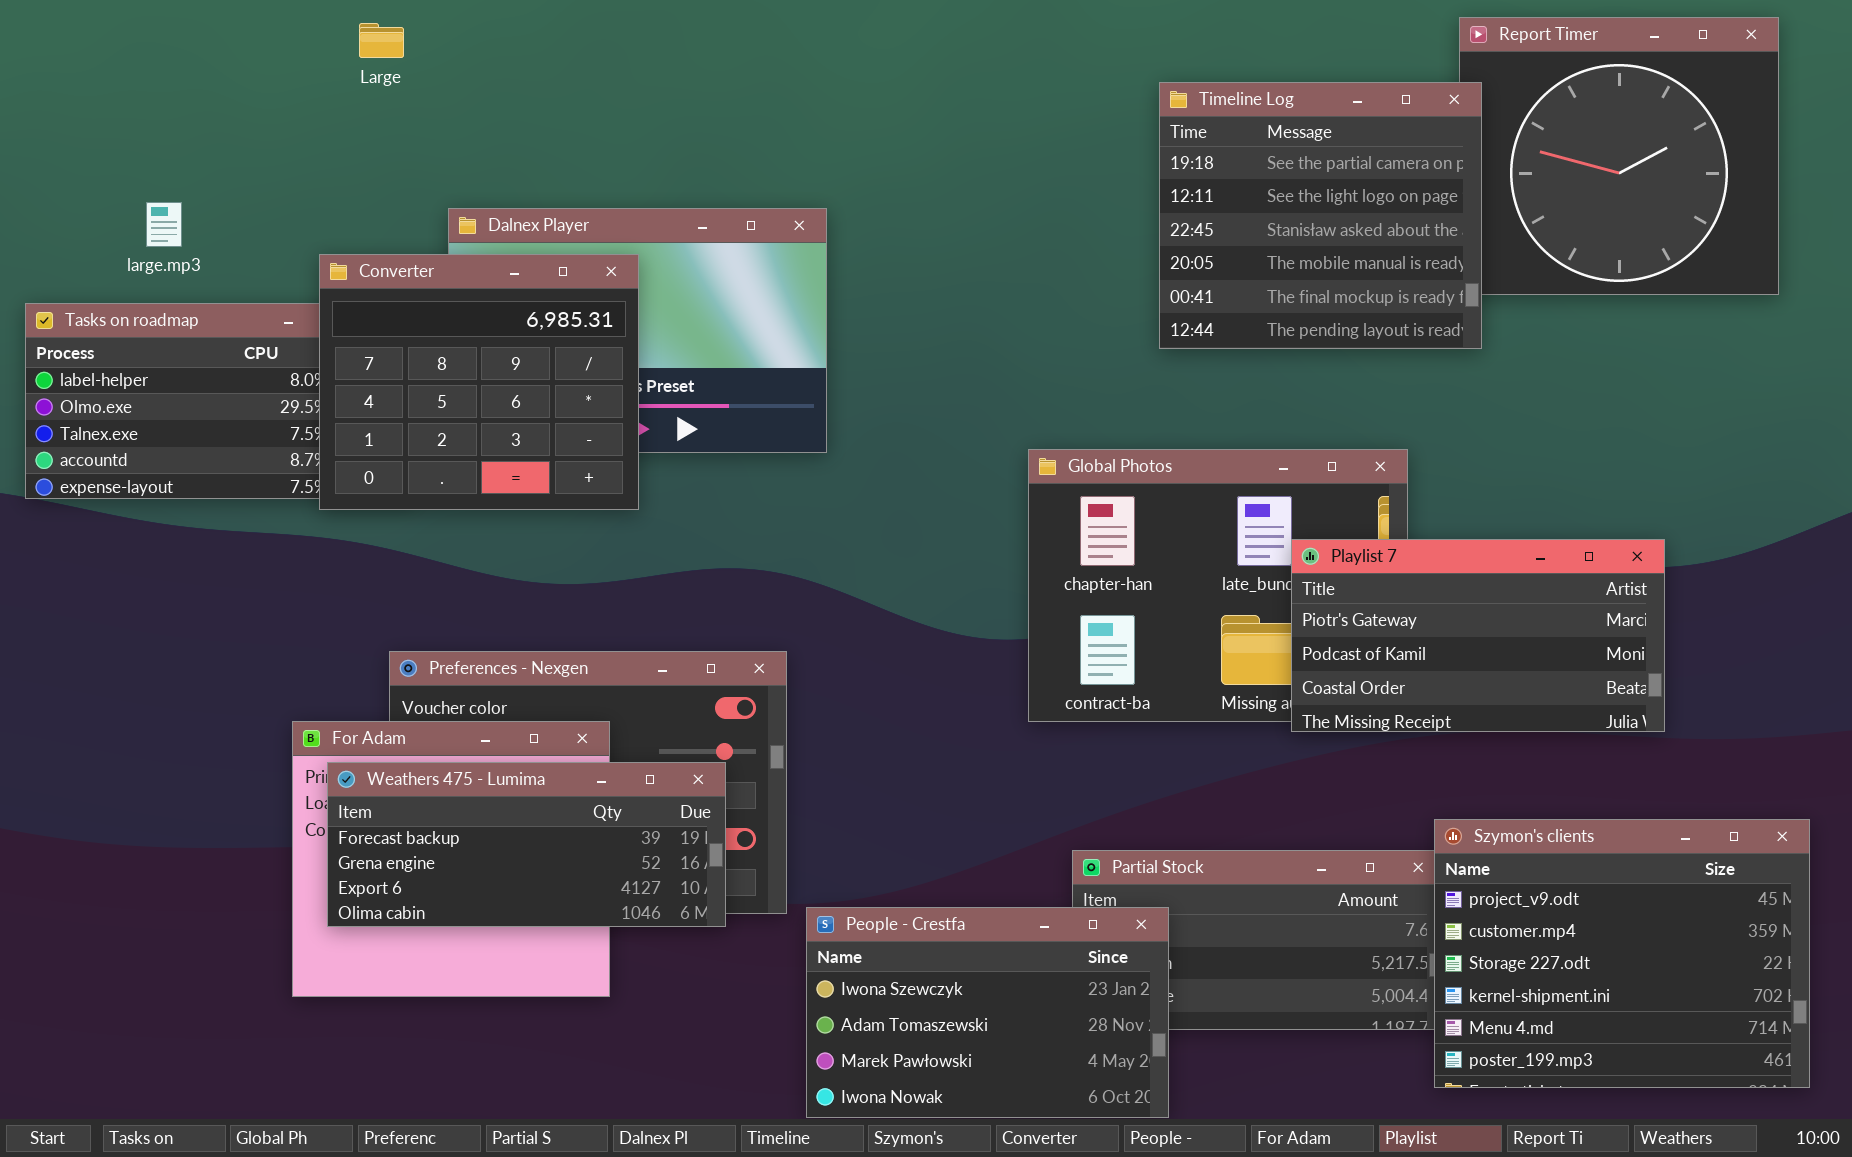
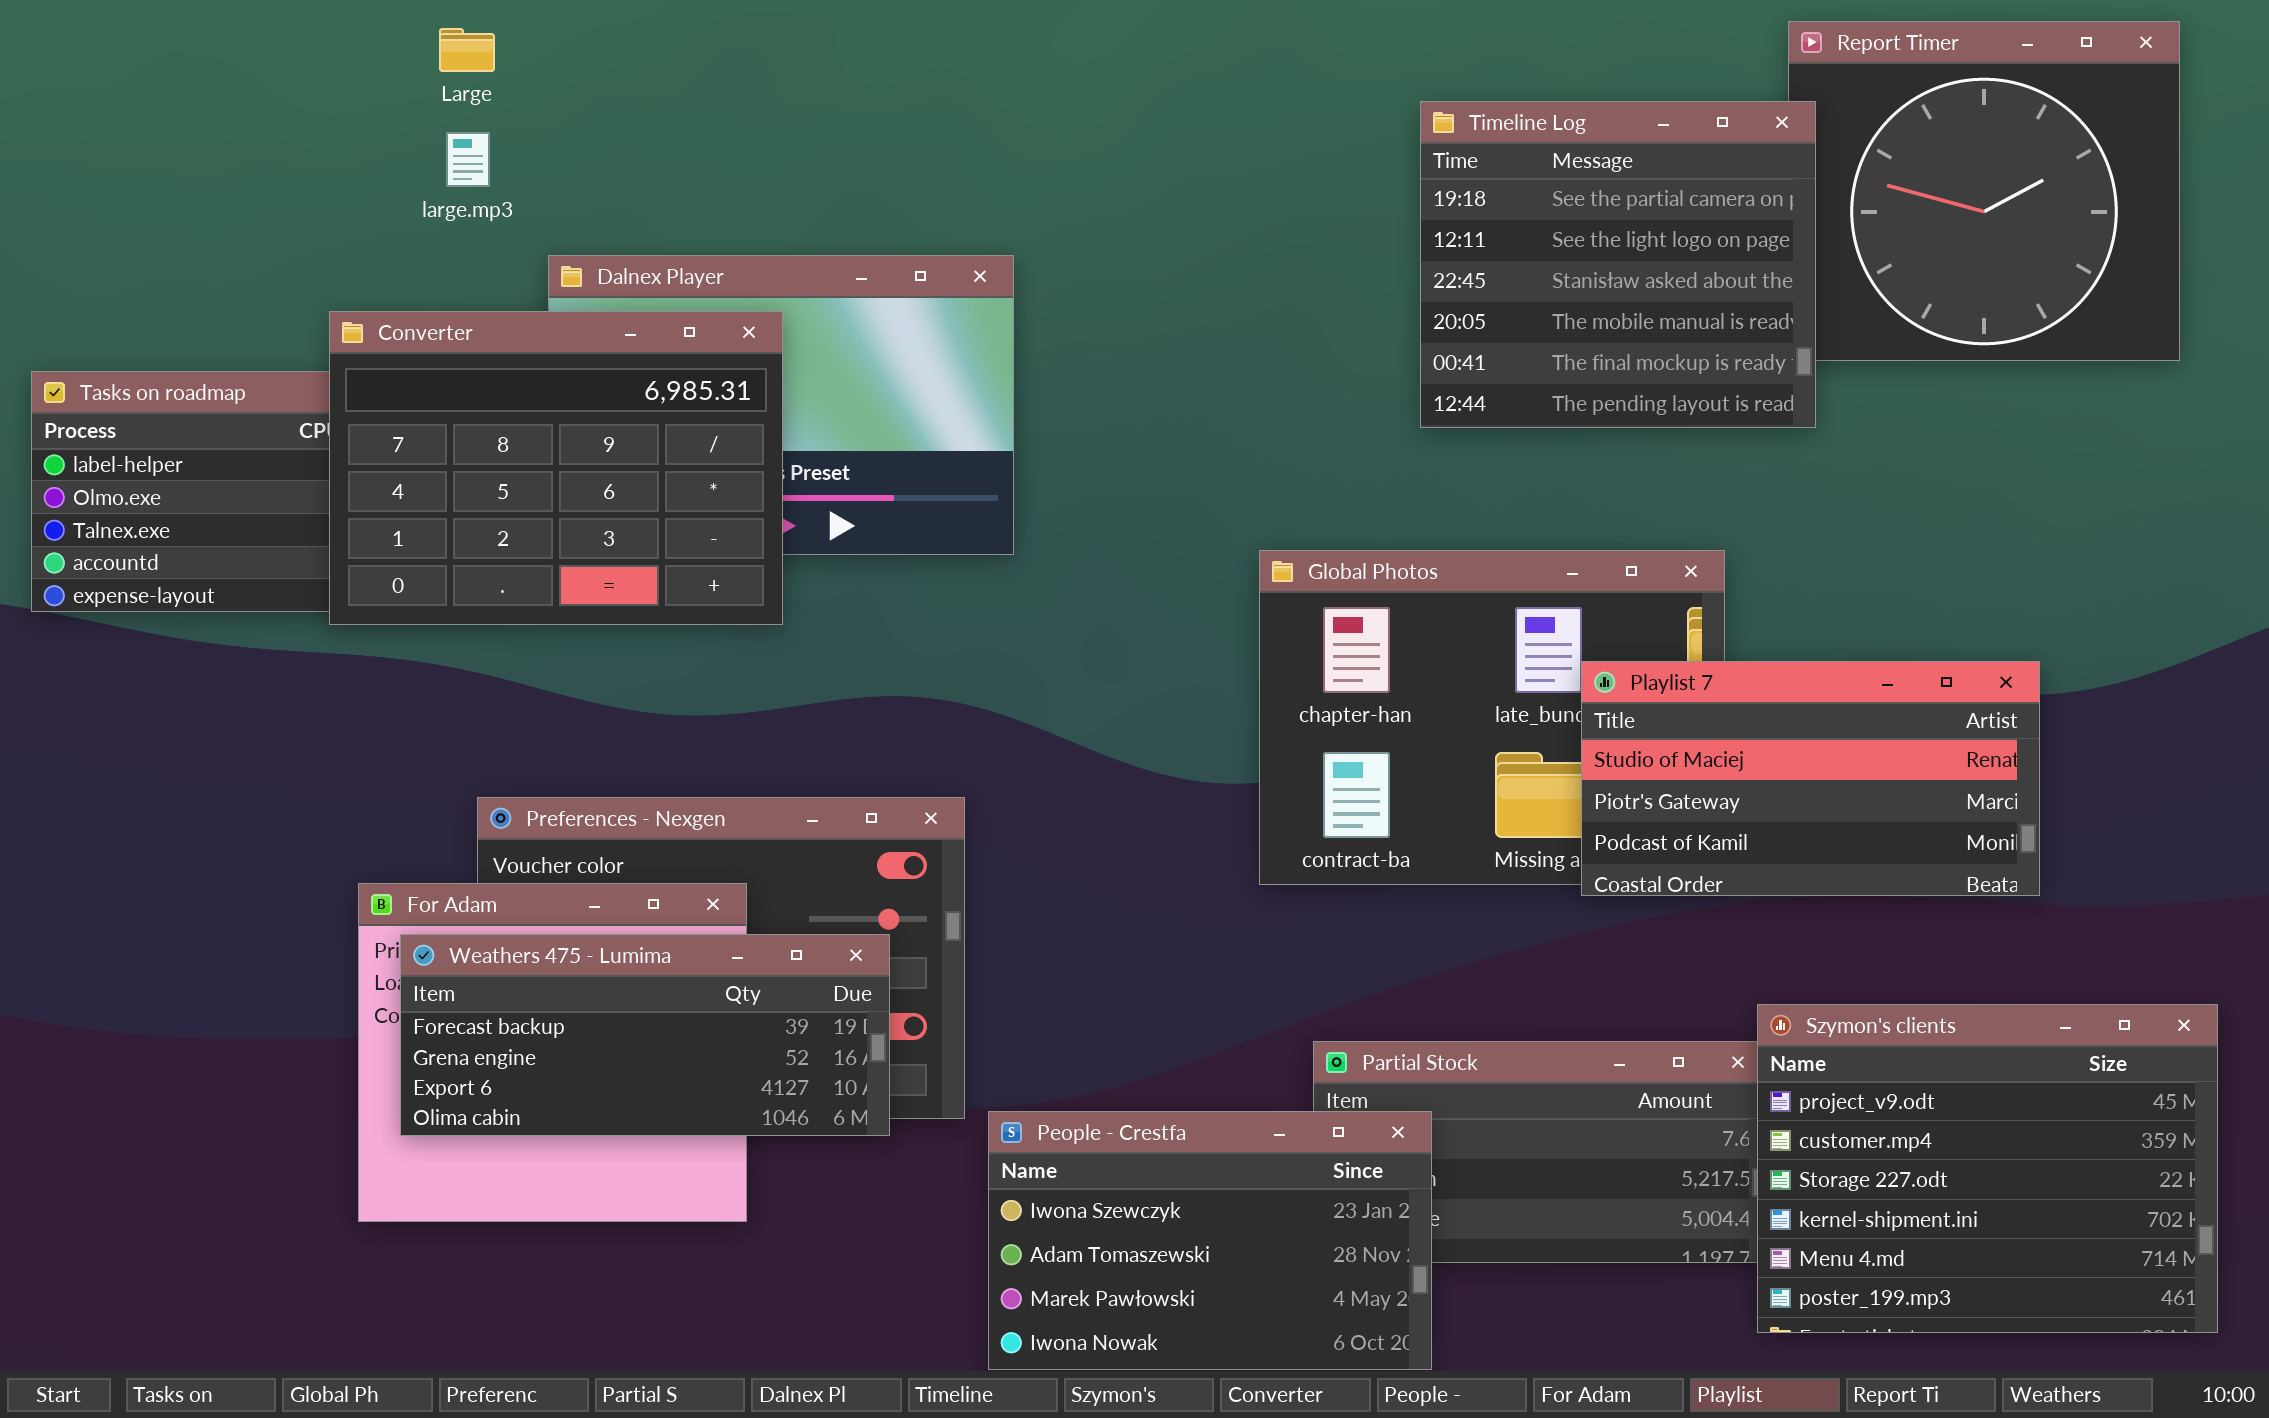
large.mp3: [146,202,182,247] -> [446,132,490,187], moved
Converter: [319,254,639,510] -> [329,311,783,625], resized
Playlist 7: [1291,539,1665,732] -> [1581,661,2040,896], scrolled up 1 row

